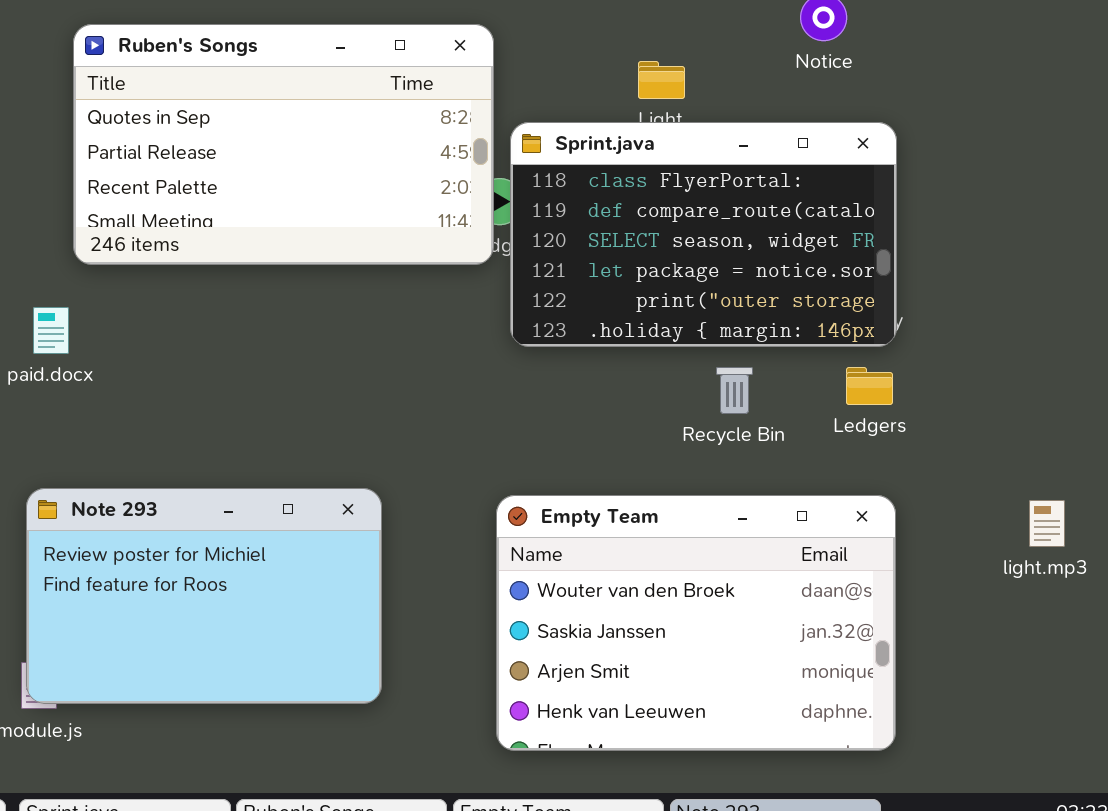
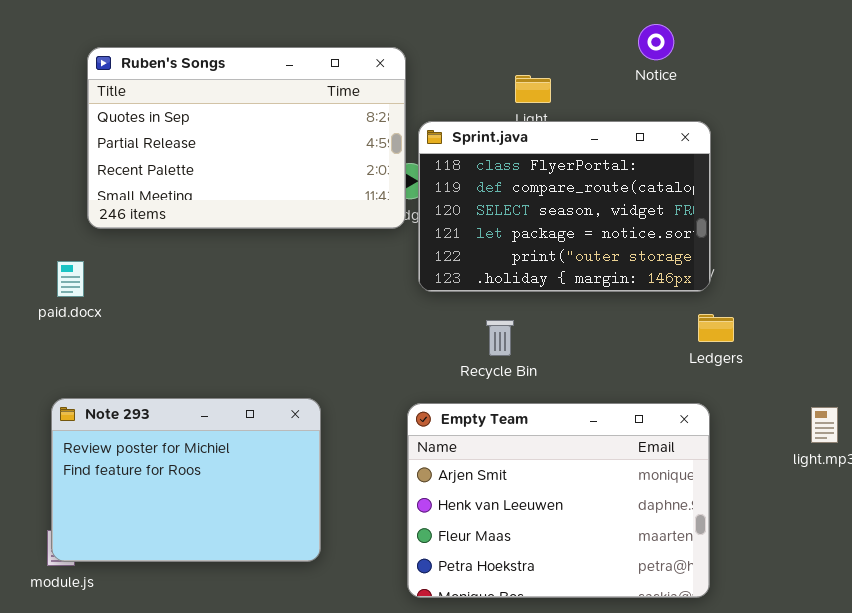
Recycle Bin: [716,367,753,414] -> [486,320,514,356], moved
Ledgers: [846,367,893,405] -> [698,314,734,342], moved
Empty Team: [496,495,896,751] -> [407,403,710,598], scrolled down 2 rows

